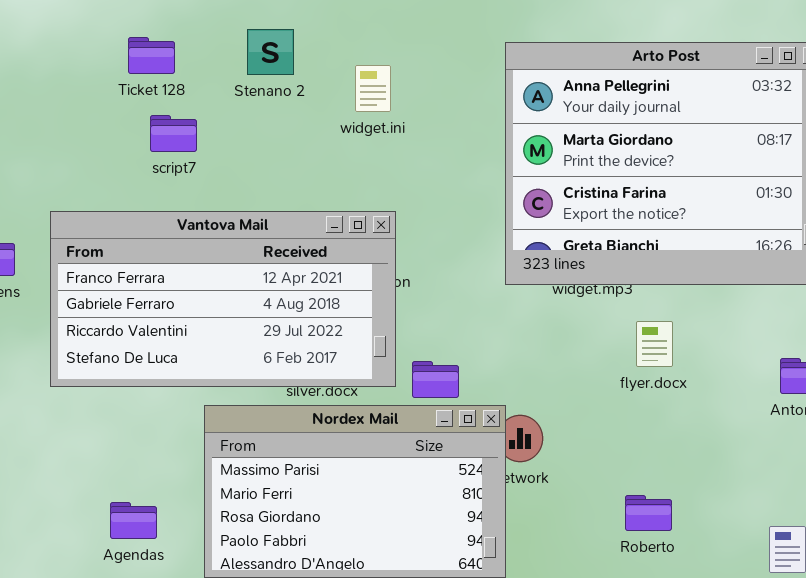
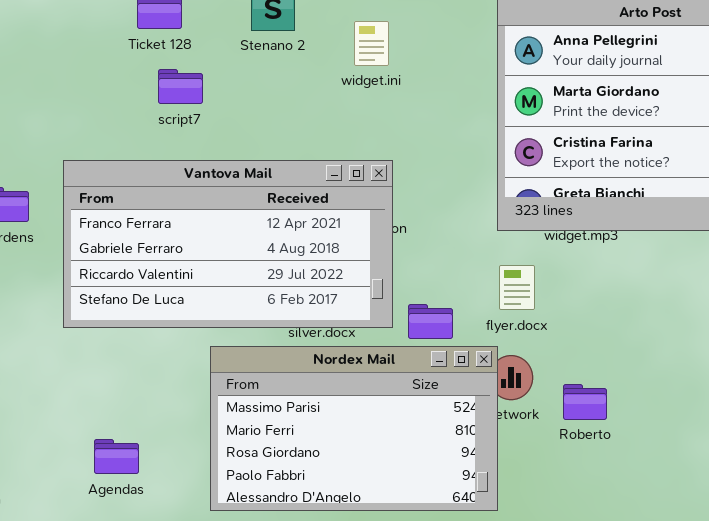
flyer.docx: [636,321,673,367] -> [499,265,535,310], moved
Roberto: [625,495,672,531] -> [563,384,607,420], moved
Agendas: [110,502,157,539] -> [94,439,139,474], moved

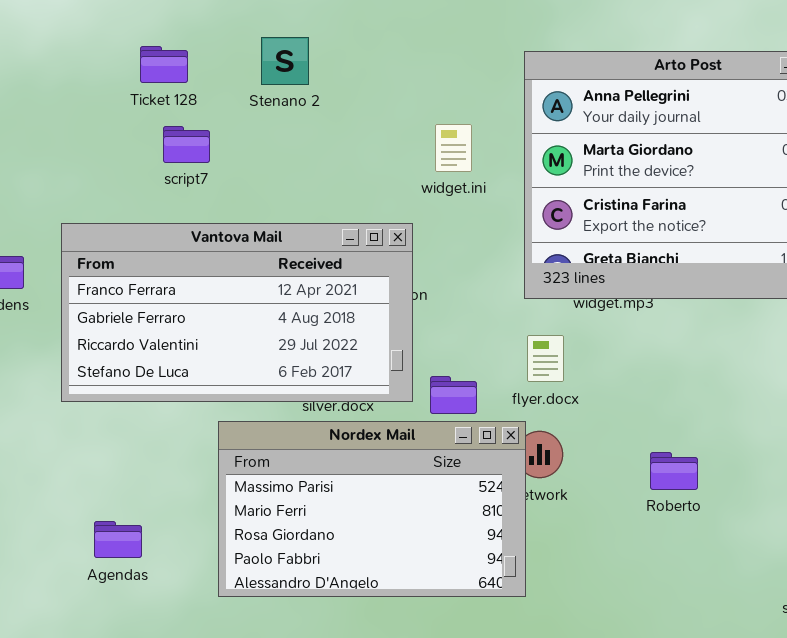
widget.ini: [354,21,389,66] -> [435,124,472,172], moved
Roberto: [563,384,607,420] -> [650,452,698,490], moved

